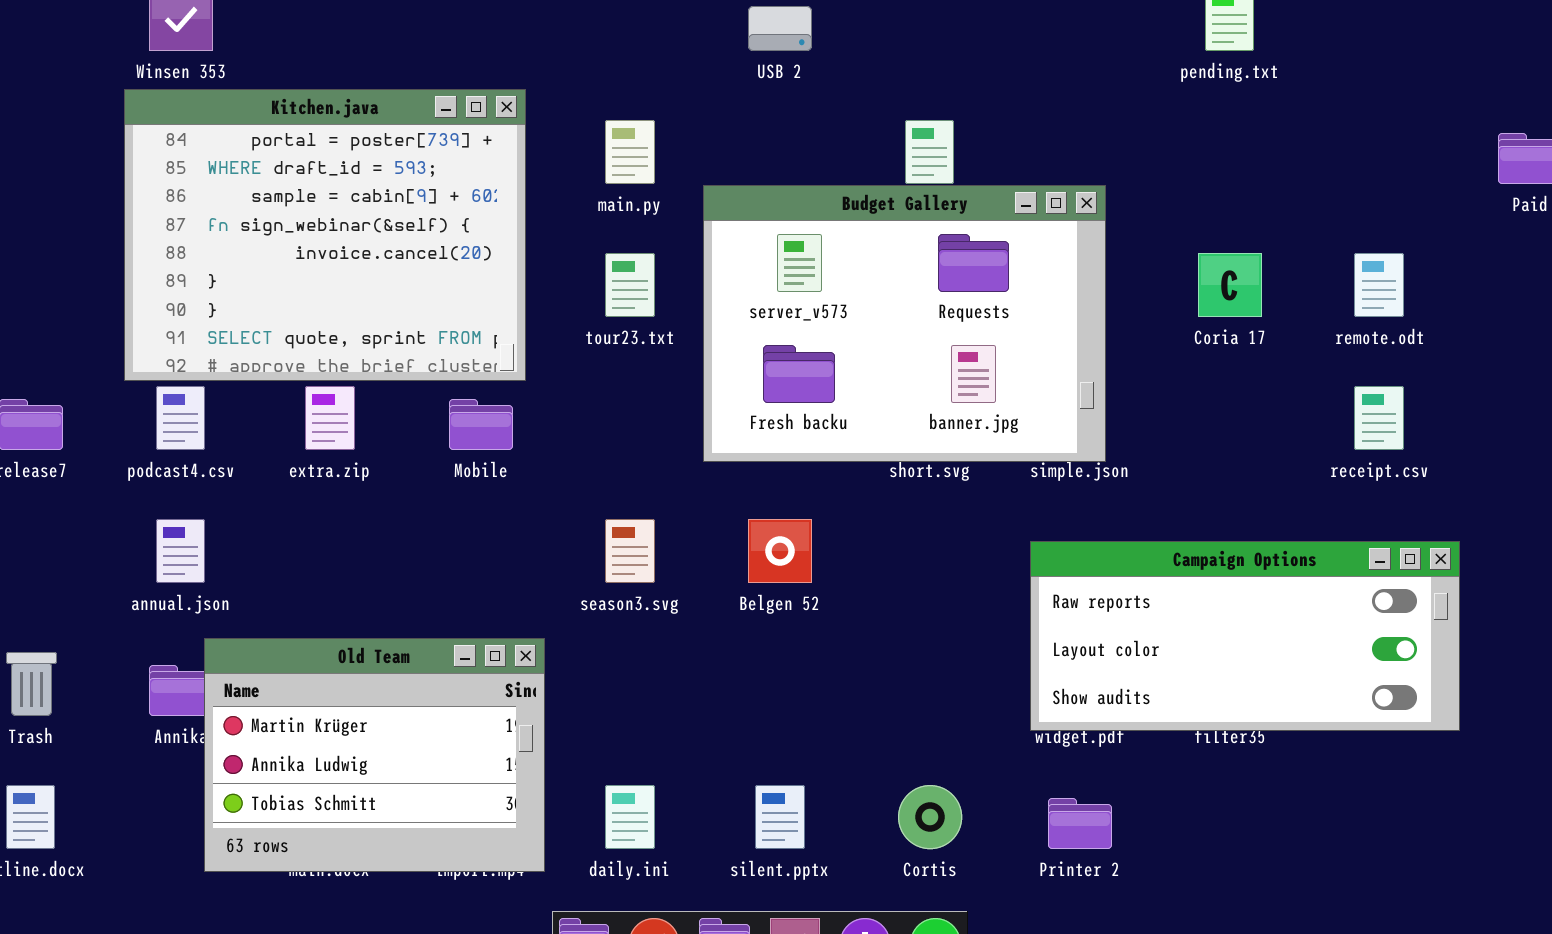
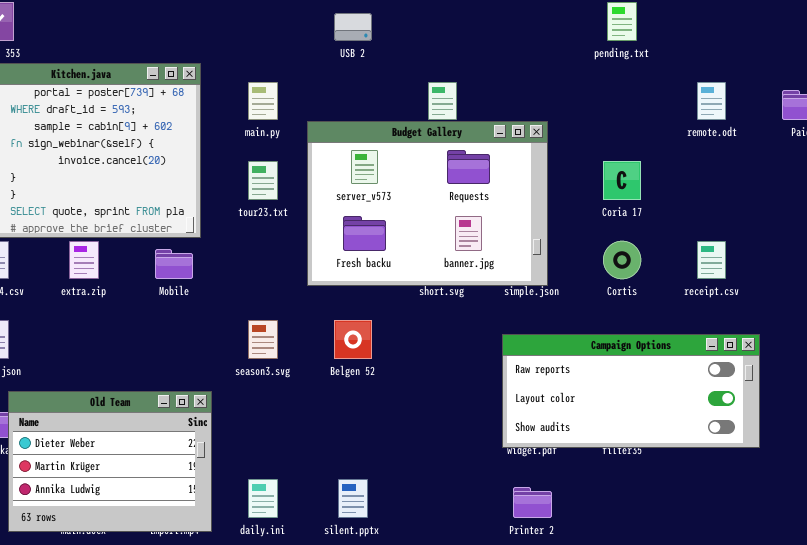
remote.odt: [1354,253,1404,317] -> [697,82,726,120], moved
Old Team: [204,638,545,872] -> [8,391,212,532], scrolled up 1 row
Cortis: [898,785,962,849] -> [603,241,641,279], moved

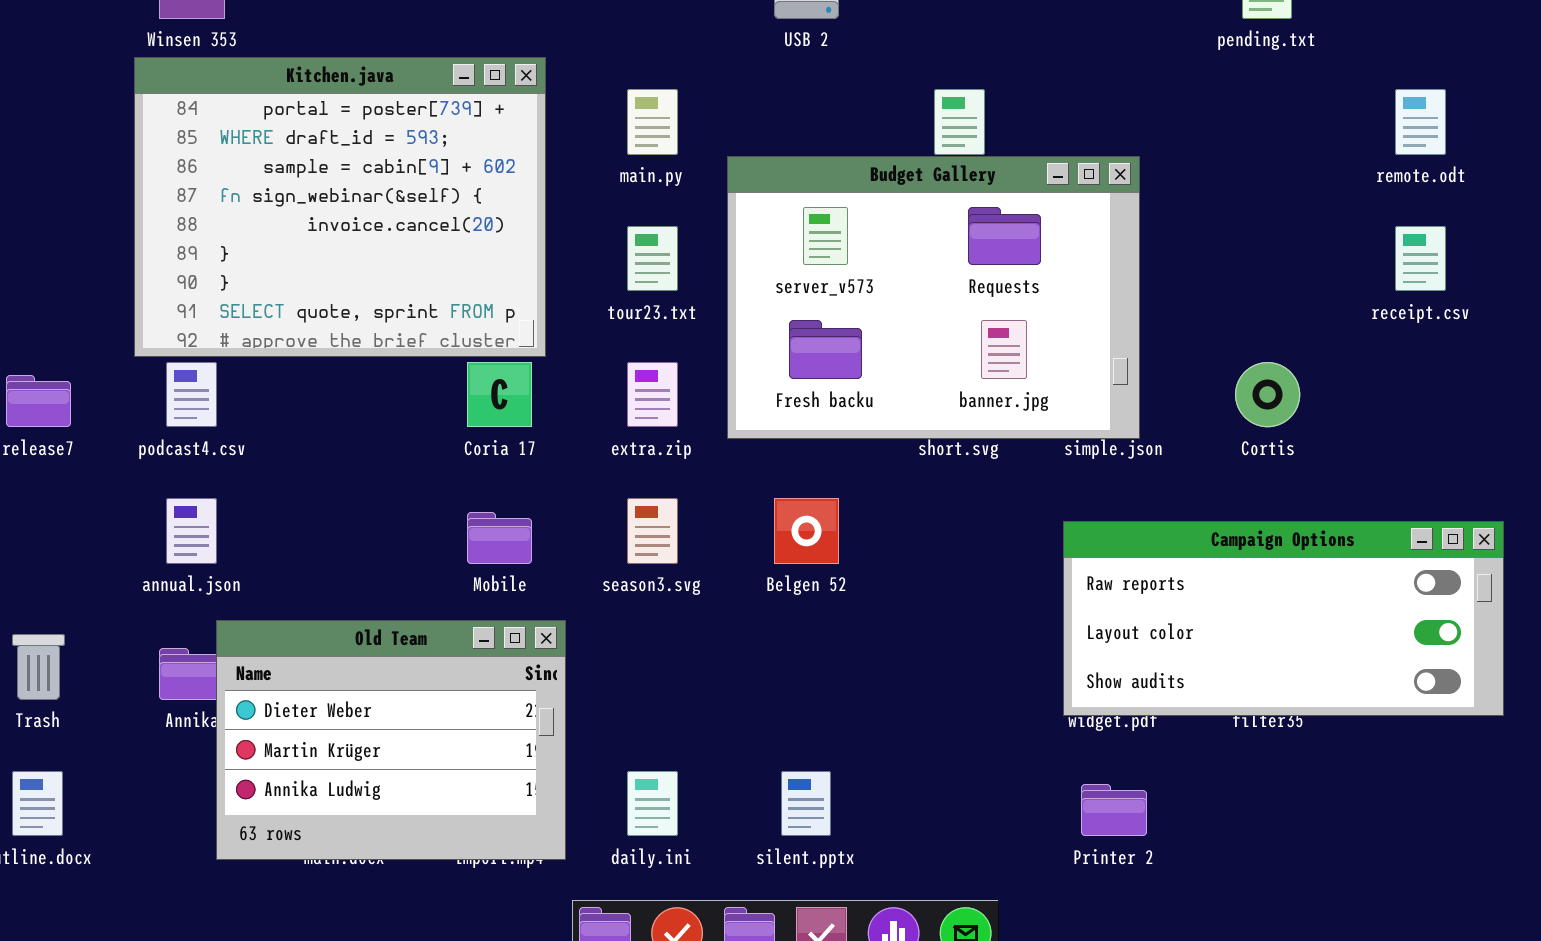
Coria 17: [603,161,641,200] -> [467,362,532,427], moved
extra.zip: [69,241,99,279] -> [627,362,678,427], moved
receipt.csv: [697,241,726,279] -> [1395,226,1446,291], moved
Mobile: [155,249,193,279] -> [467,512,532,564], moved

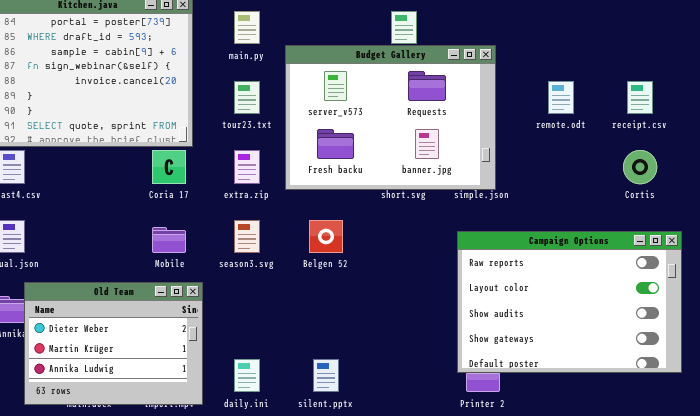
remote.odt: [1395,89,1446,155] -> [548,81,574,114], moved
Cortis: [1235,362,1300,427] -> [623,150,657,184], moved
Campaign Options: [1063,521,1504,716] -> [457,231,682,373], resized

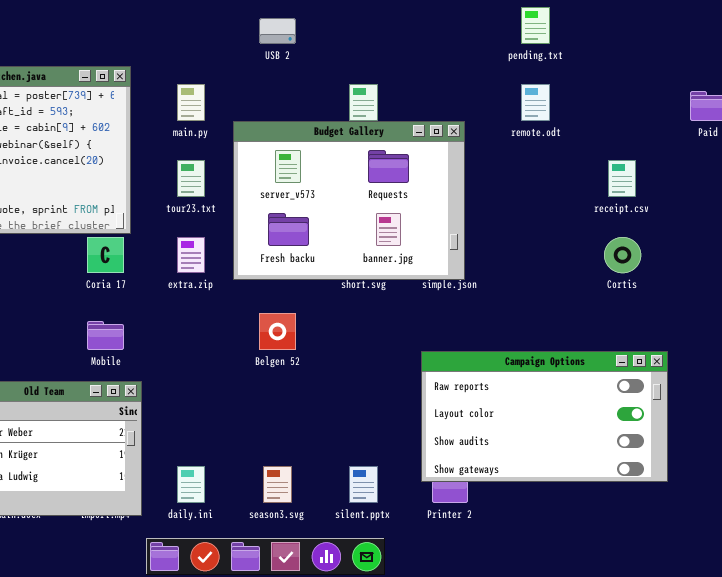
remote.odt: [548,81,574,114] -> [521,84,550,121], moved
season3.svg: [234,220,260,253] -> [263,466,292,503], moved
Campaign Options: [457,231,682,373] -> [421,351,668,482], resized
silent.pptx: [313,359,339,392] -> [349,466,378,503], moved

